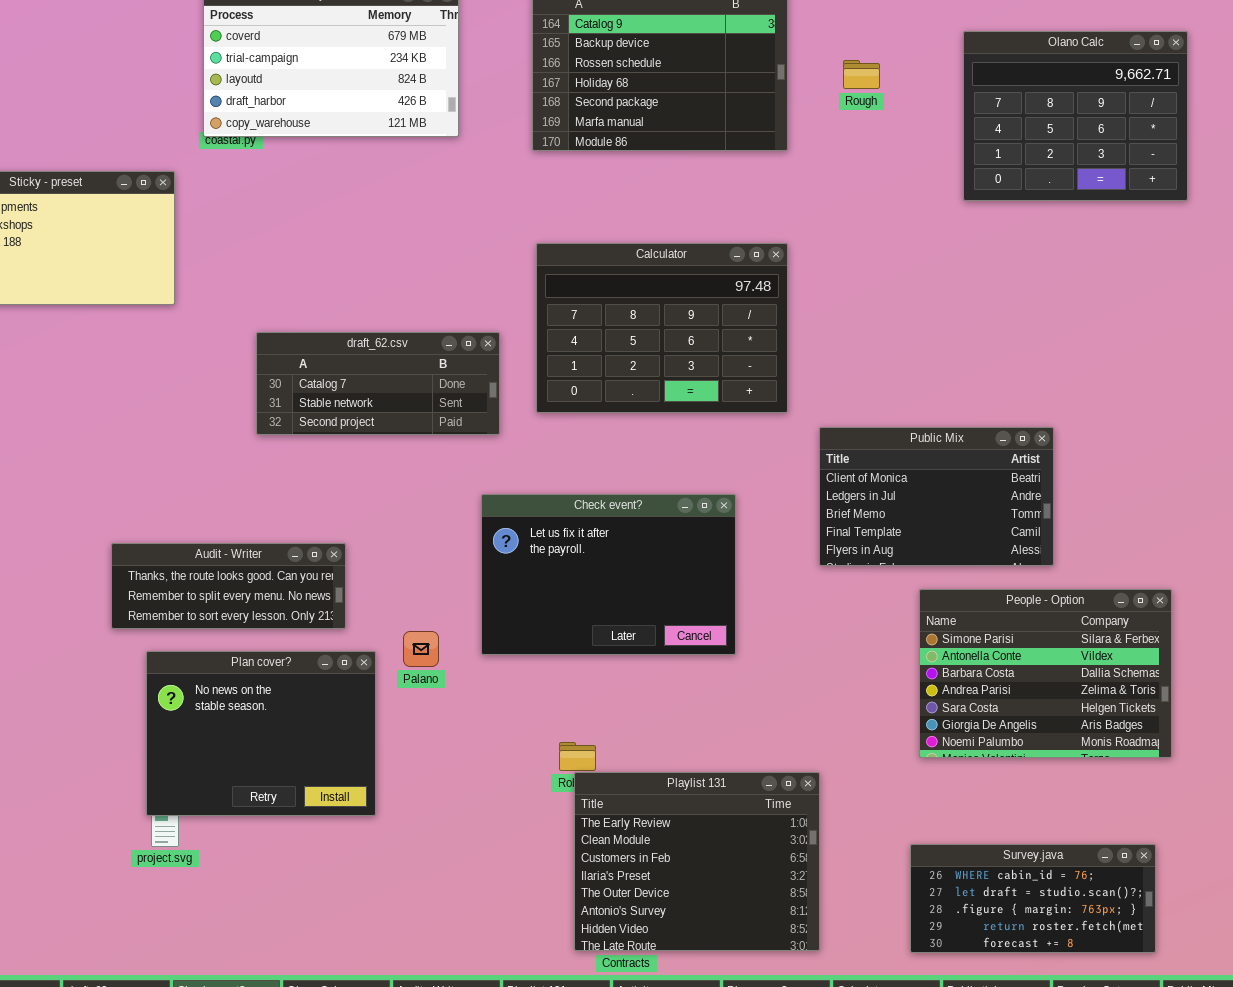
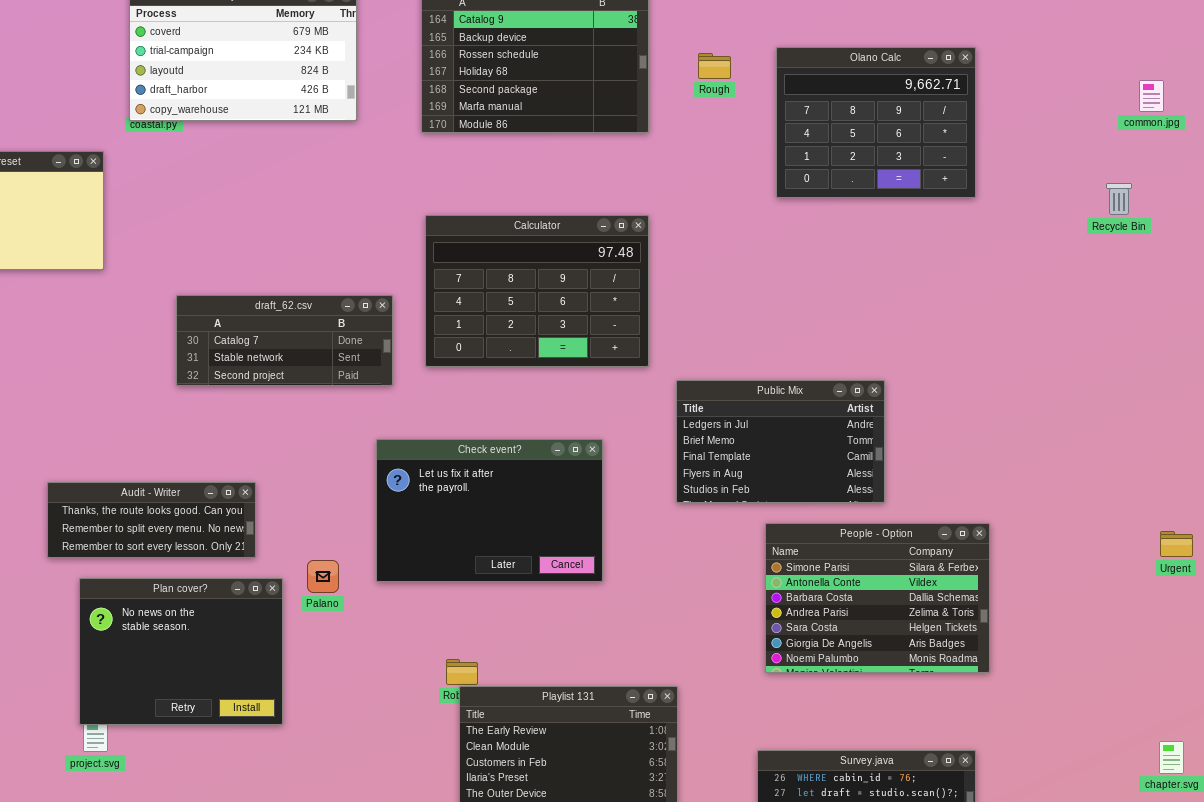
Olano Calc: [963,31,1188,201] -> [776,47,976,198], moved
Public Mix: [819,427,1054,566] -> [676,380,885,503], scrolled down 1 row

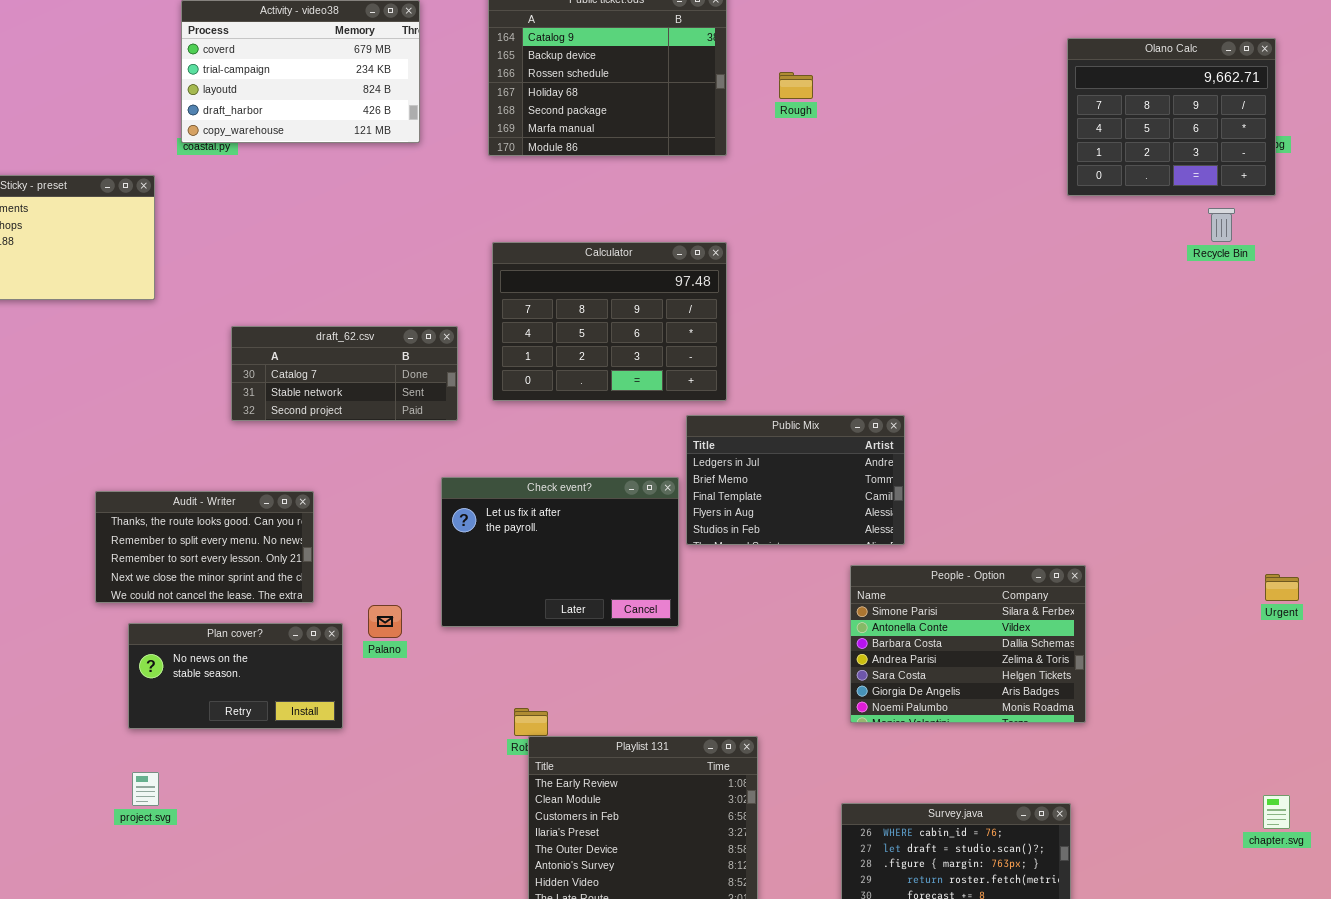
Olano Calc: [776,47,976,198] -> [1067,38,1276,196], moved
Public Mix: [676,380,885,503] -> [686,415,905,545], moved
Audit - Writer: [47,482,256,558] -> [95,491,314,603], resized
Plan cover?: [79,578,283,725] -> [128,623,343,729], resized

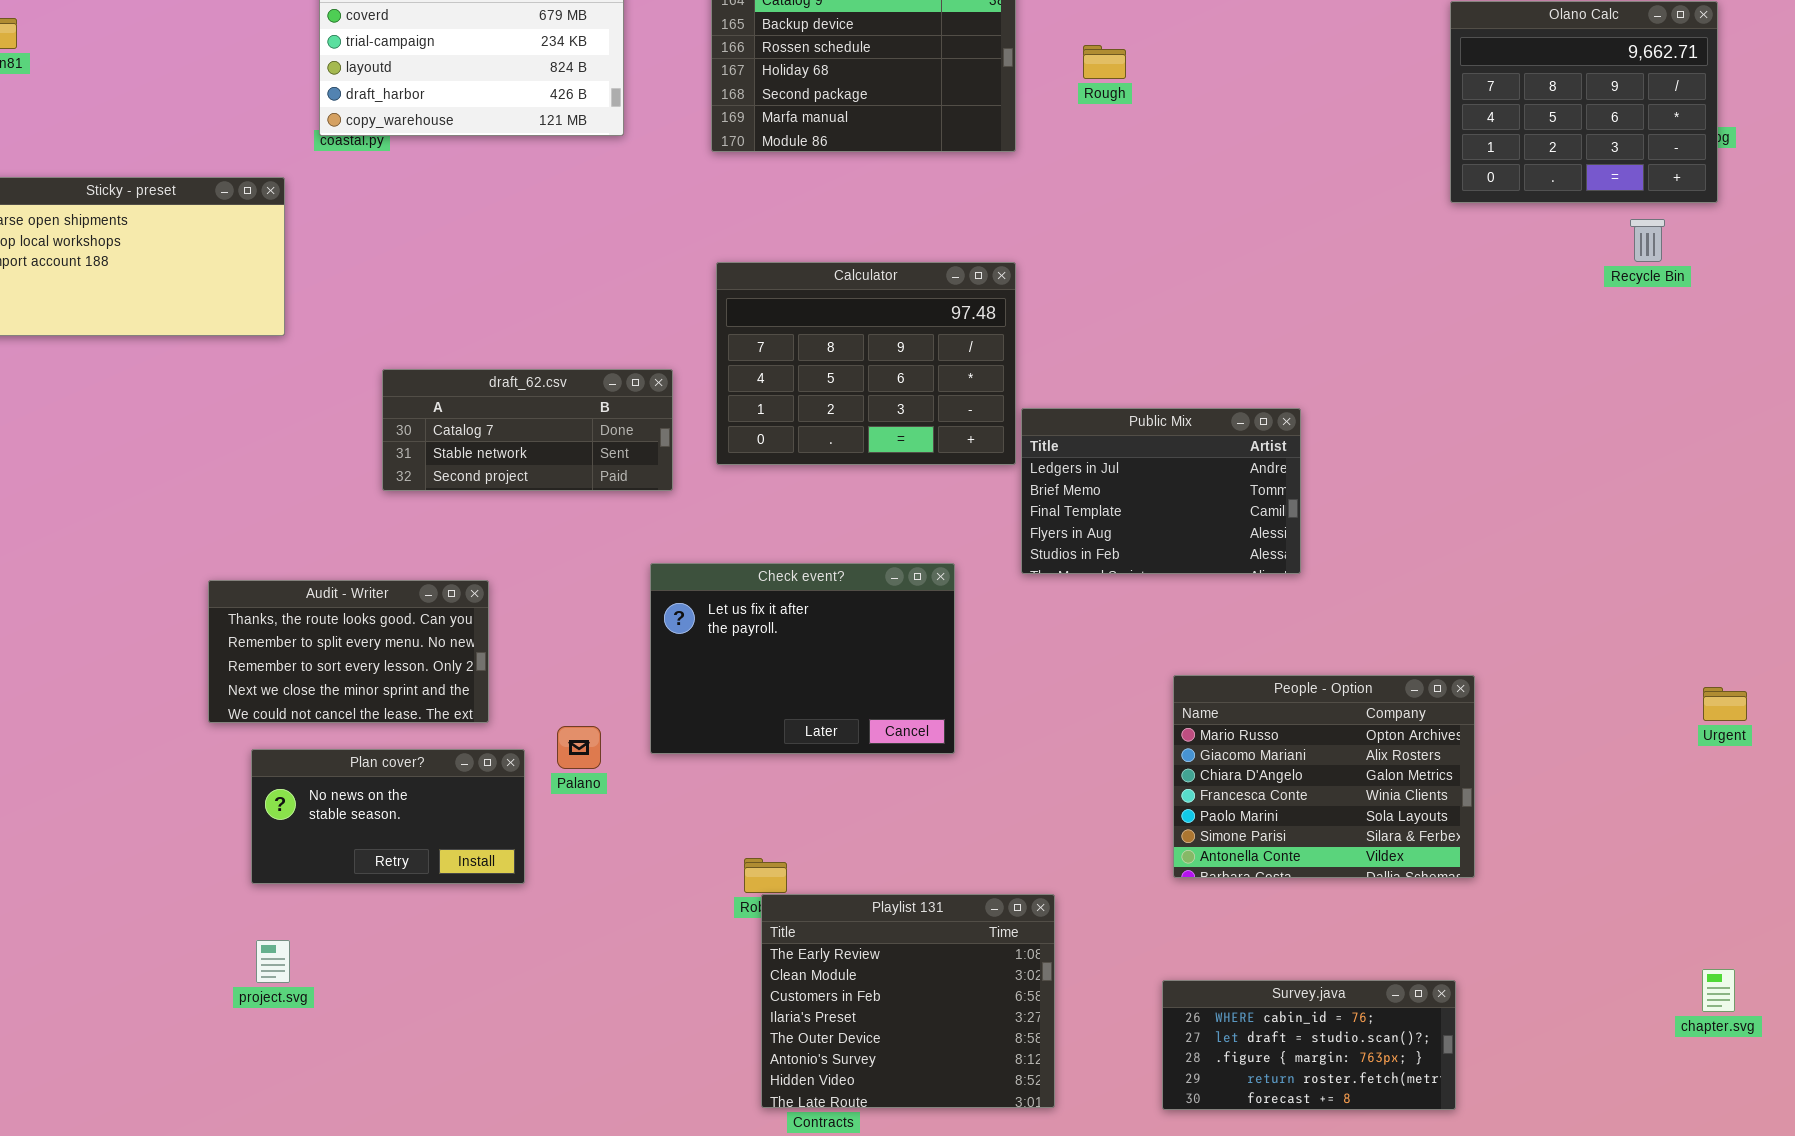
Public Mix: [686,415,905,545] -> [1021,408,1301,574], moved
People - Option: [850,565,1086,723] -> [1173,675,1475,878], scrolled up 5 rows

